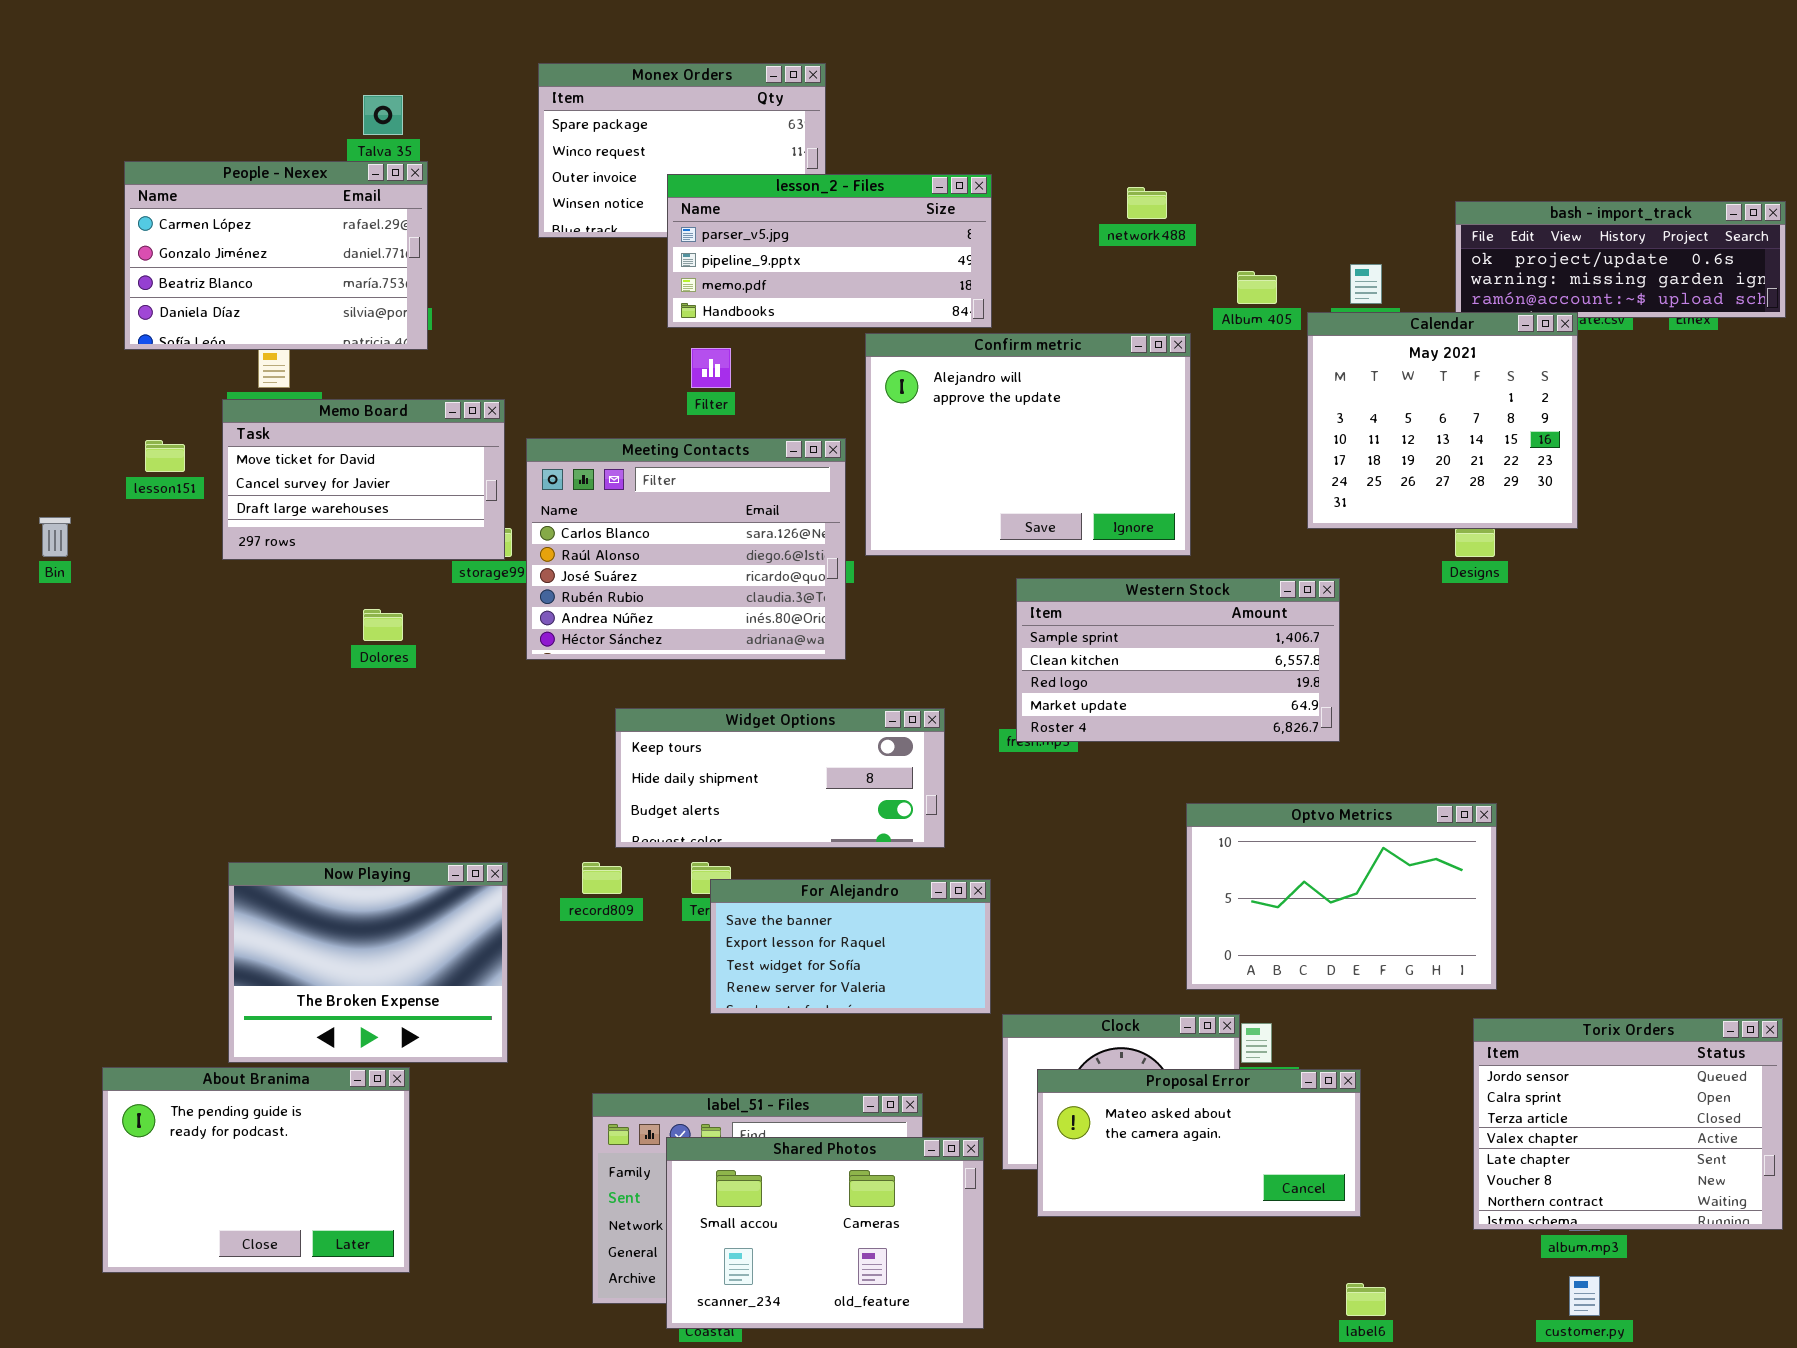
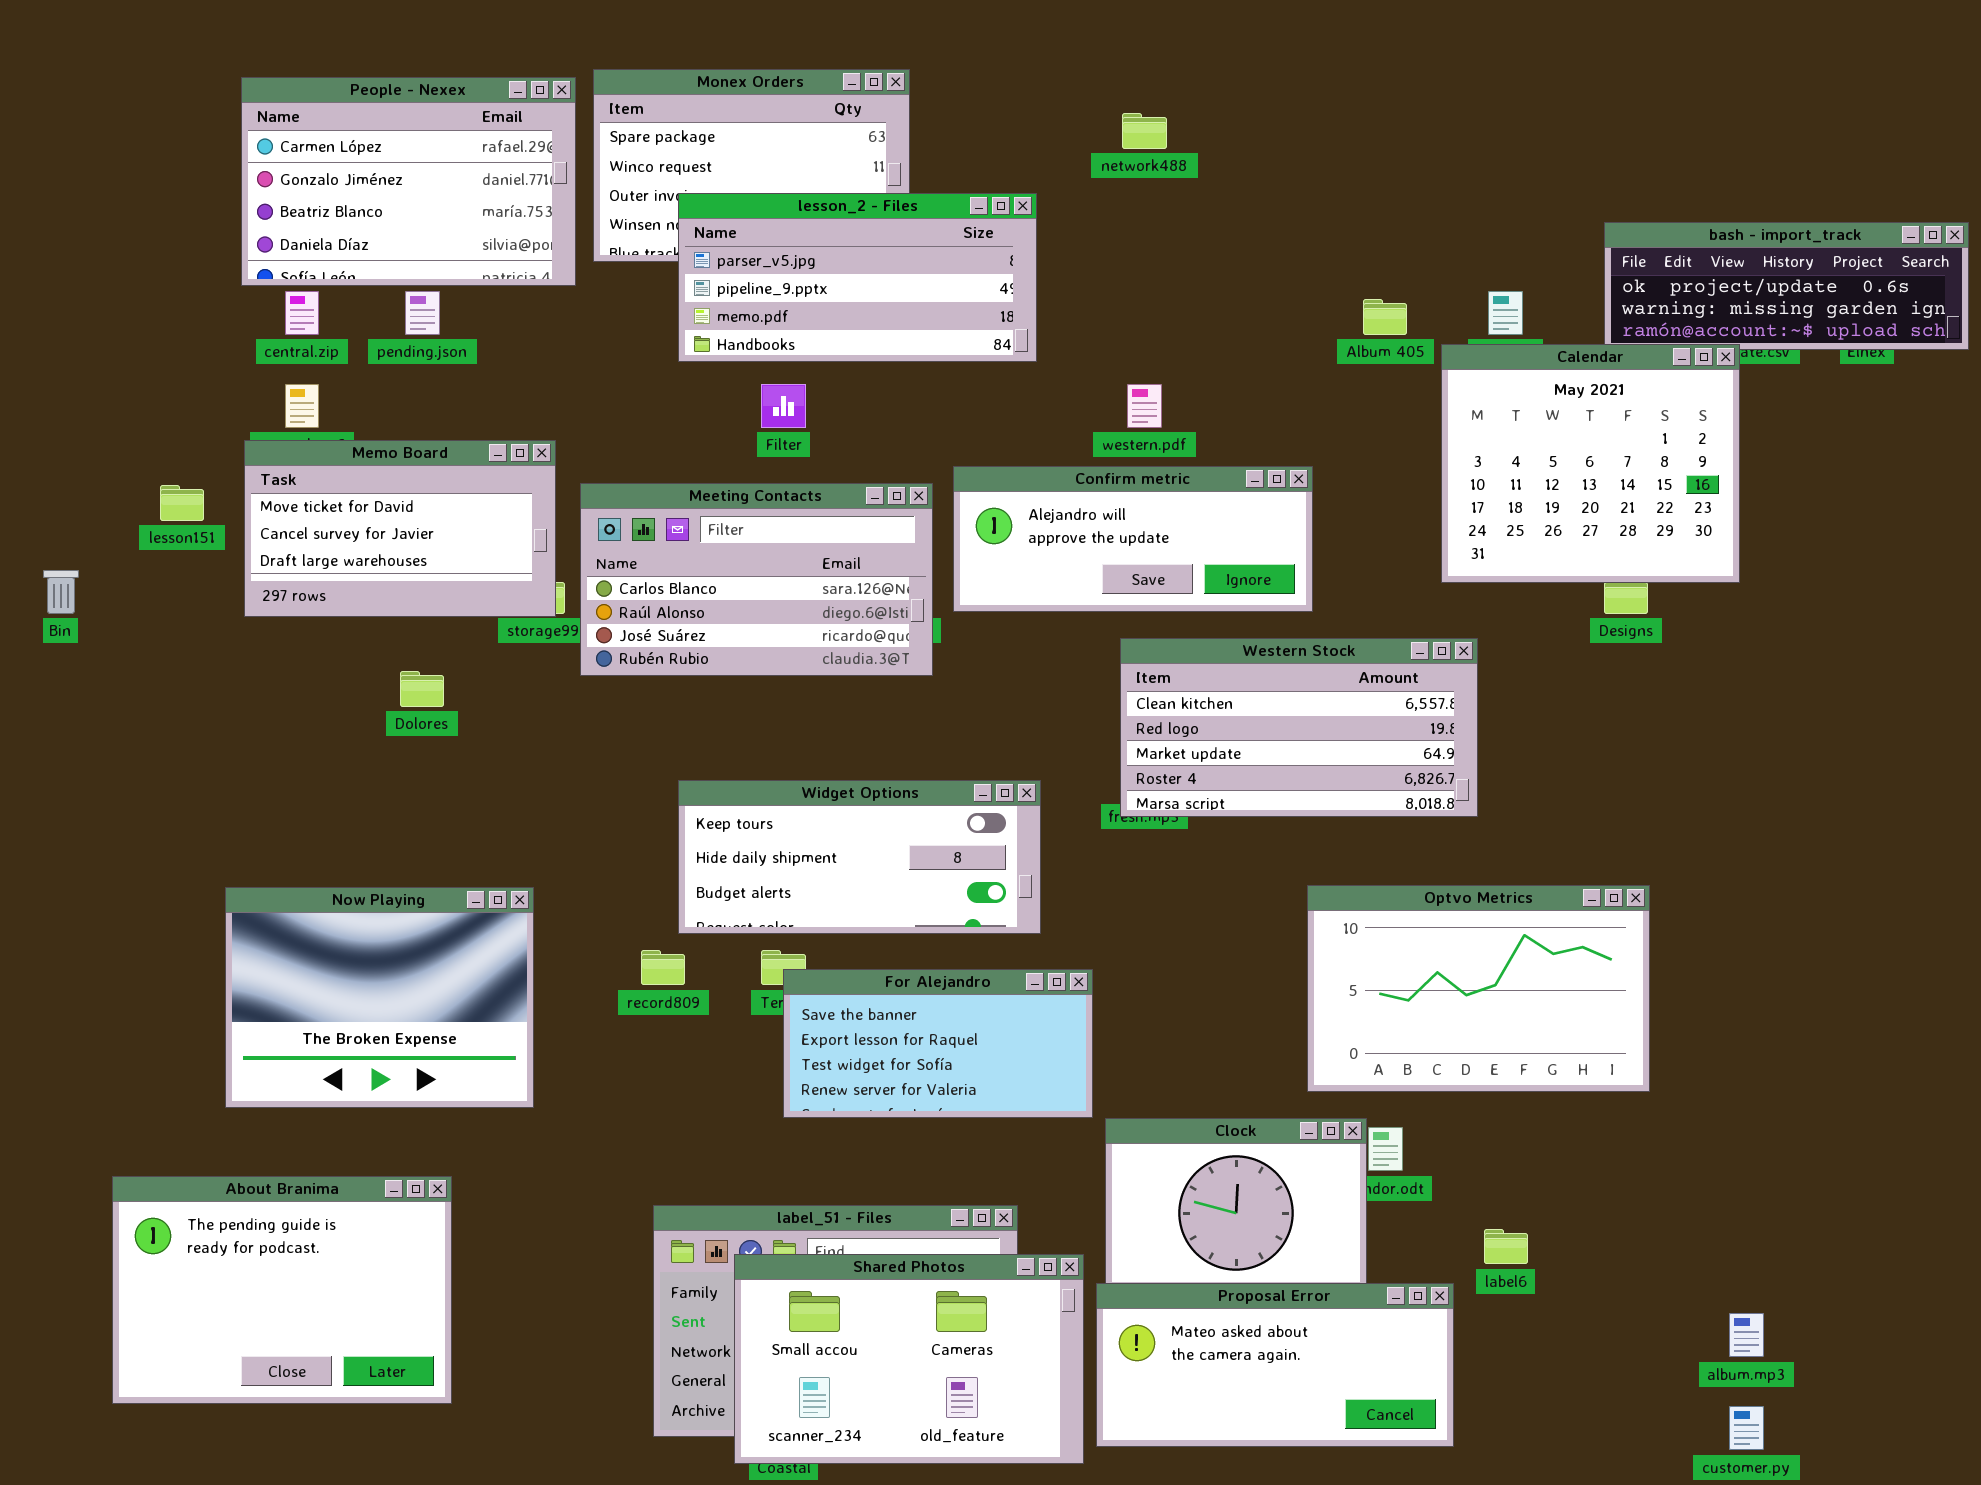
People - Nexex: [124,161,428,350] -> [241,77,576,286], moved
lesson_2 - Files: [667,174,992,328] -> [678,193,1037,362], moved
network488: [1127,187,1167,219] -> [1122,113,1167,149], moved
Confirm metric: [865,333,1191,556] -> [953,466,1313,612], resized
Meeting Contacts: [526,438,846,660] -> [580,483,933,676], resized
Western Stock: [1016,578,1340,742] -> [1120,638,1478,817], scrolled down 1 row
Now Playing: [228,862,508,1063] -> [225,887,534,1108], moved
Torix Orders: [1473,1018,1783,1230] -> none, closed
Proposal Error: [1037,1069,1361,1217] -> [1096,1283,1454,1447], moved
label6: [1346,1283,1386,1316] -> [1484,1229,1528,1264], moved

